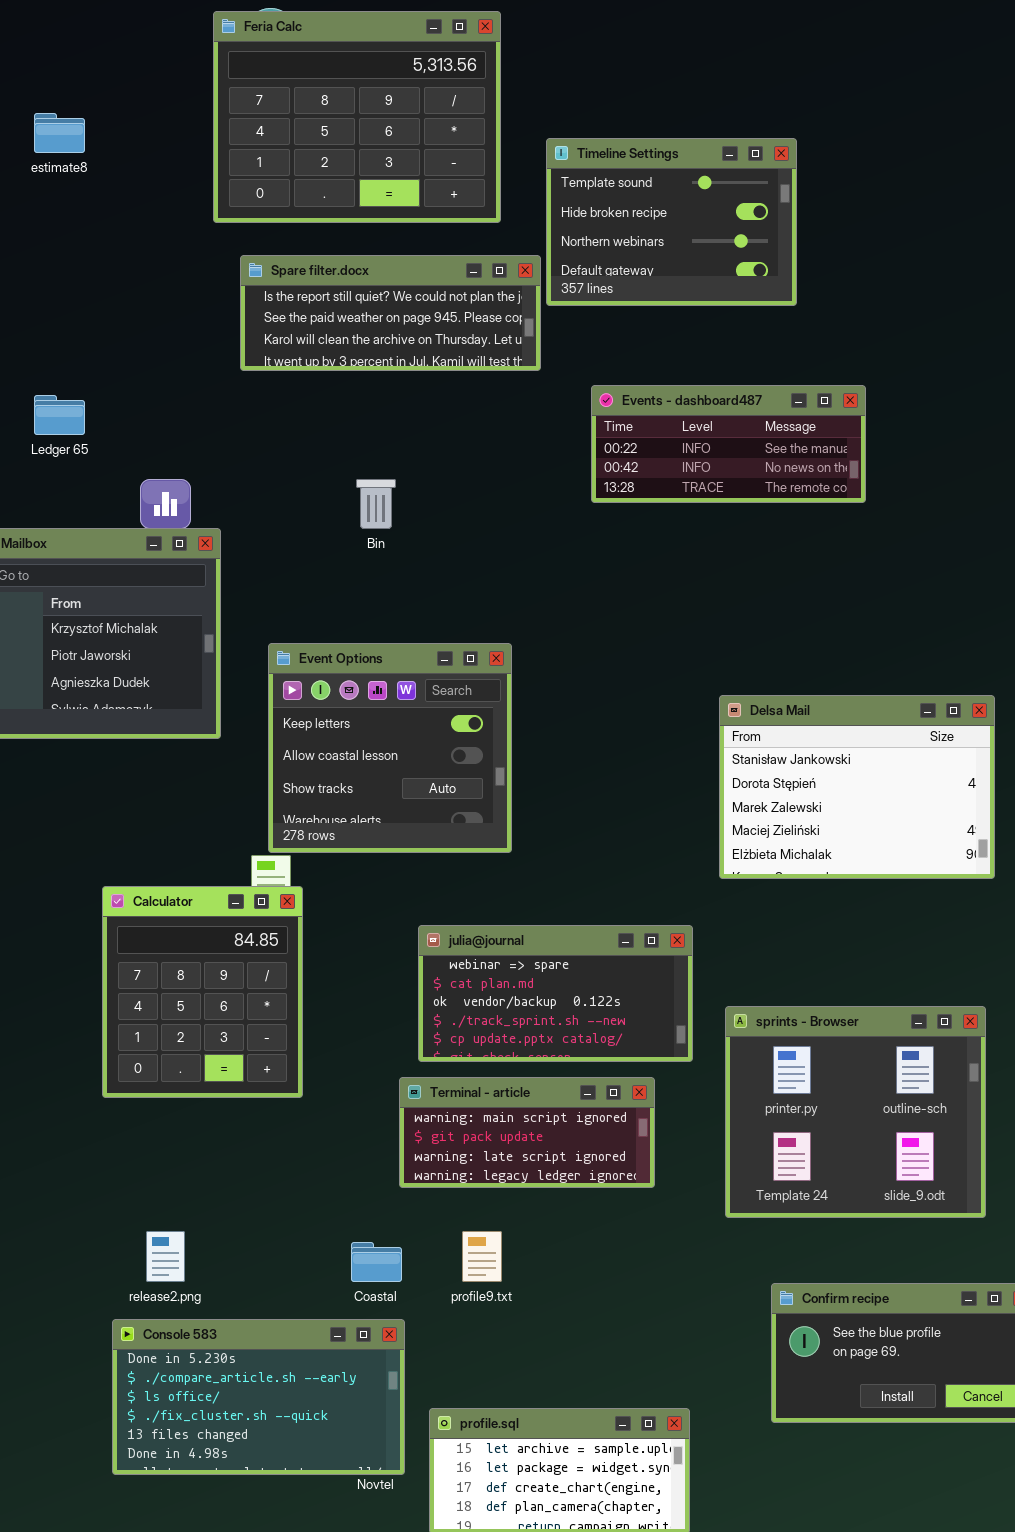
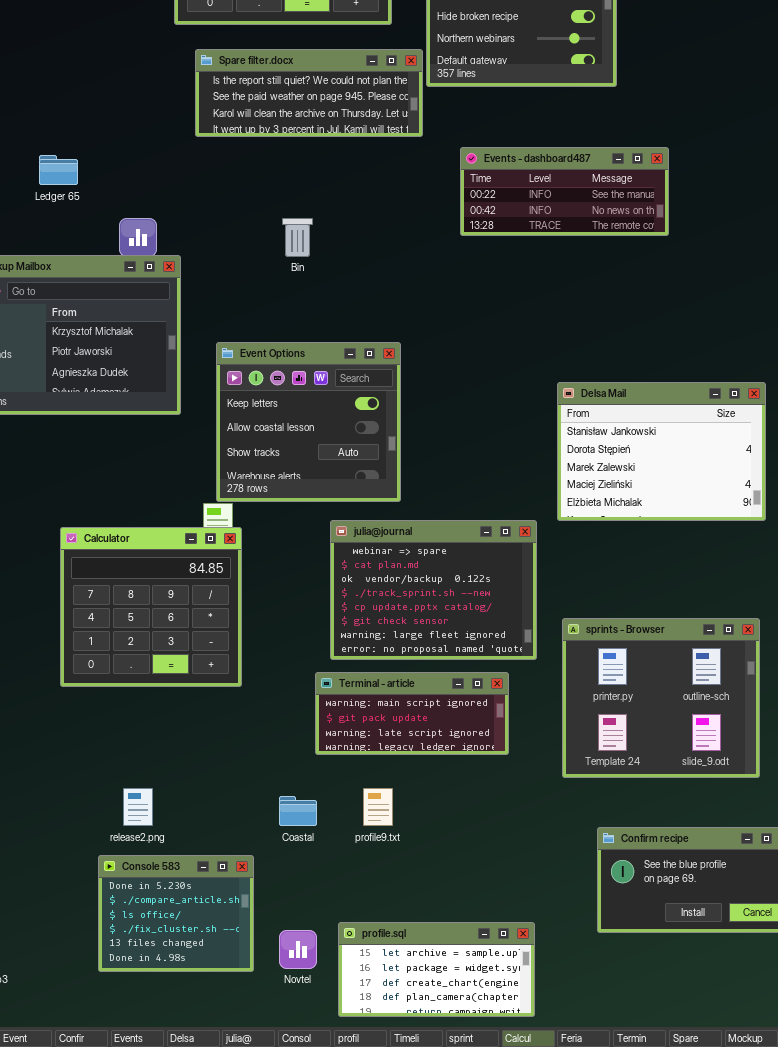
Calculator: [102,886,303,1098] -> [60,527,242,687], resized
julia@journal: [418,925,693,1062] -> [330,520,537,660], resized
Console 583: [112,1319,405,1475] -> [98,855,254,972], resized

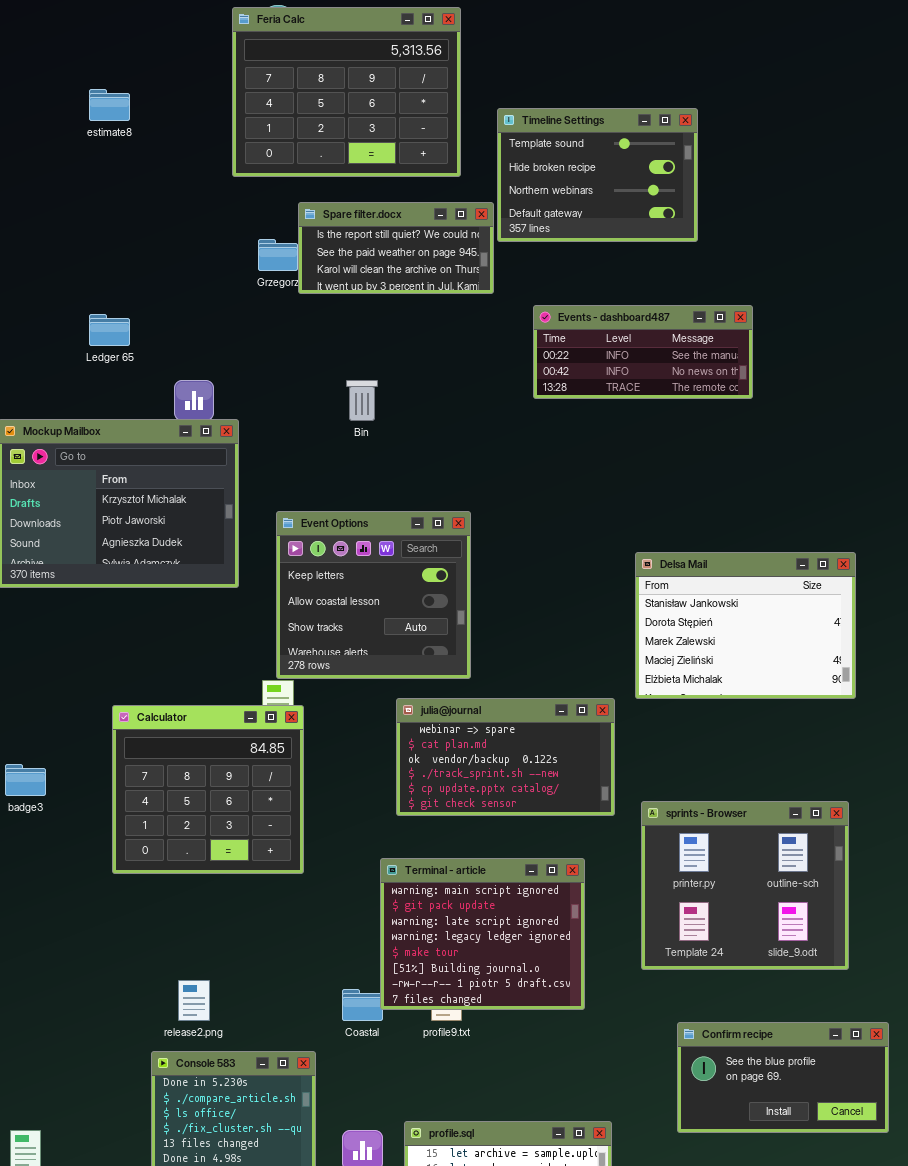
Spare filter.docx: [195,49,423,137] -> [298,202,494,294], resized
julia@journal: [330,520,537,660] -> [396,698,615,816], resized
Terminal - article: [315,672,509,755] -> [380,858,585,1010], resized

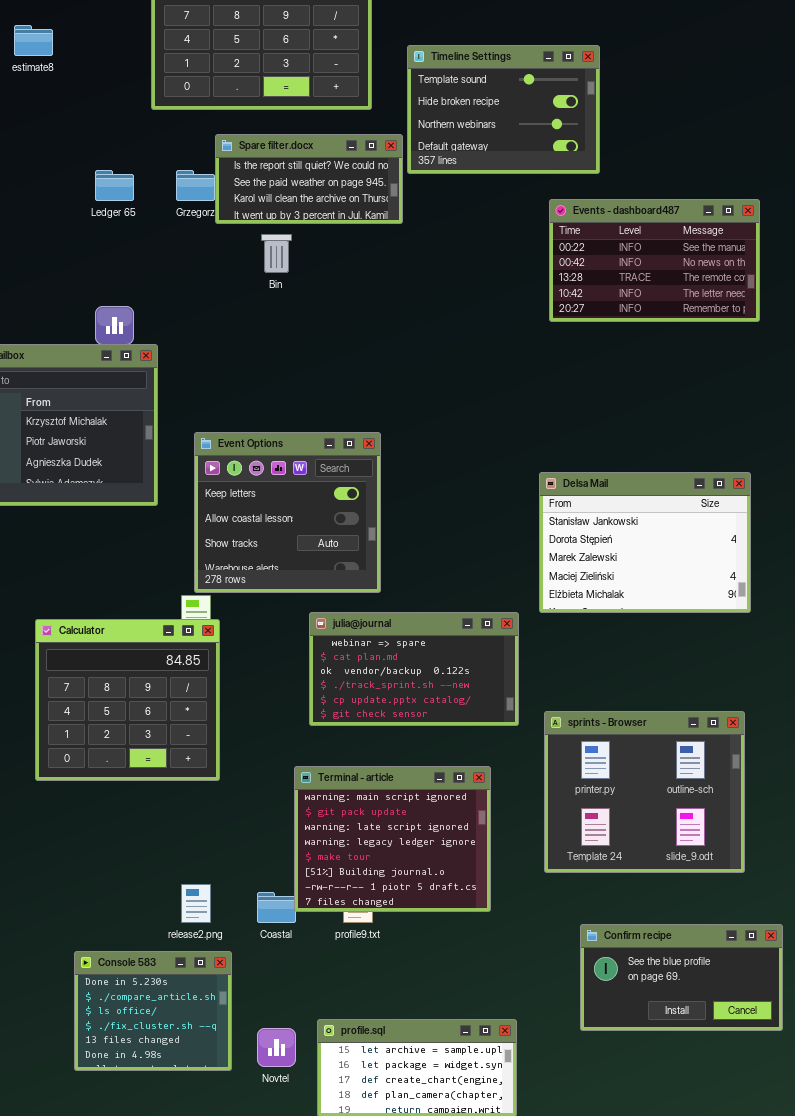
Events - dashboard487: [533,305,753,399] -> [549,199,760,322], moved, resized
Ledger 65: [89,314,130,346] -> [95,170,134,201], moved
Bin: [346,380,378,421] -> [261,234,292,273], moved
release2.png: [178,980,210,1021] -> [181,884,211,923], moved

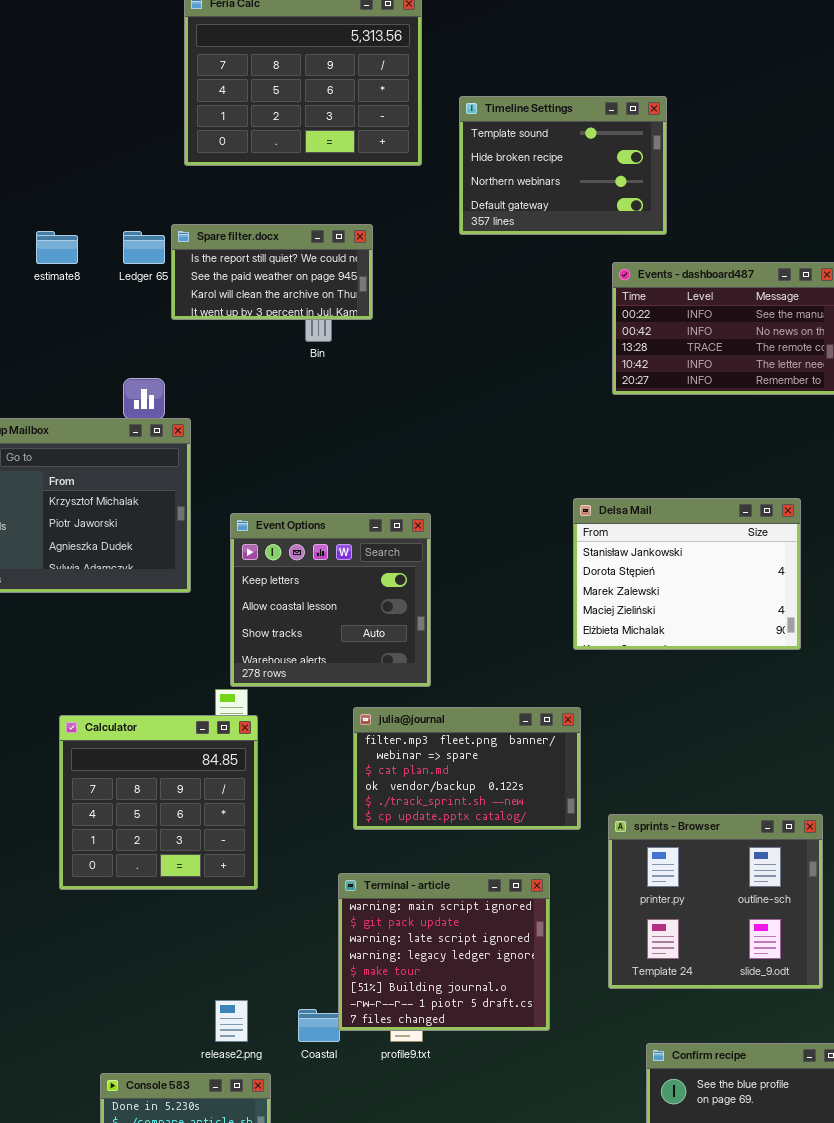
estimate8: [14,25,53,56] -> [36,231,78,264], moved
Spare filter.docx: [215,134,403,224] -> [171,224,373,320], moved
Delsa Mail: [539,472,751,613] -> [573,498,801,650], moved
julia@journal: [309,612,519,726] -> [353,707,581,830], scrolled up 1 row

